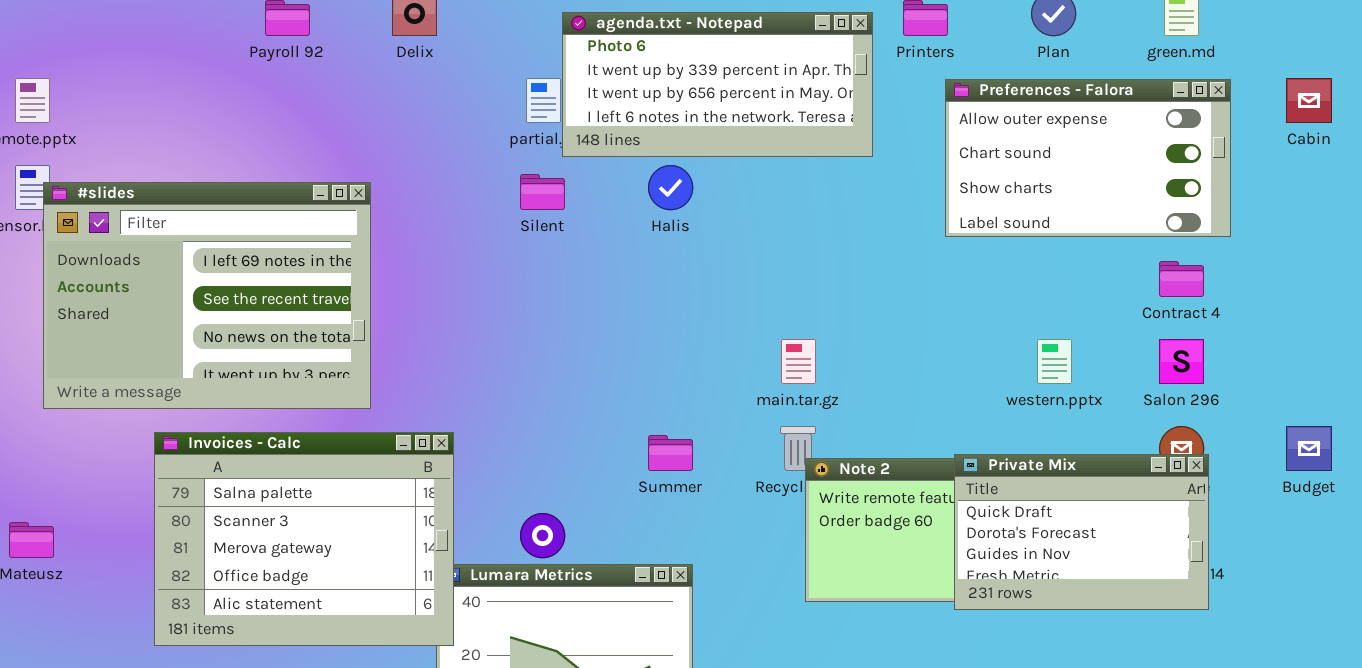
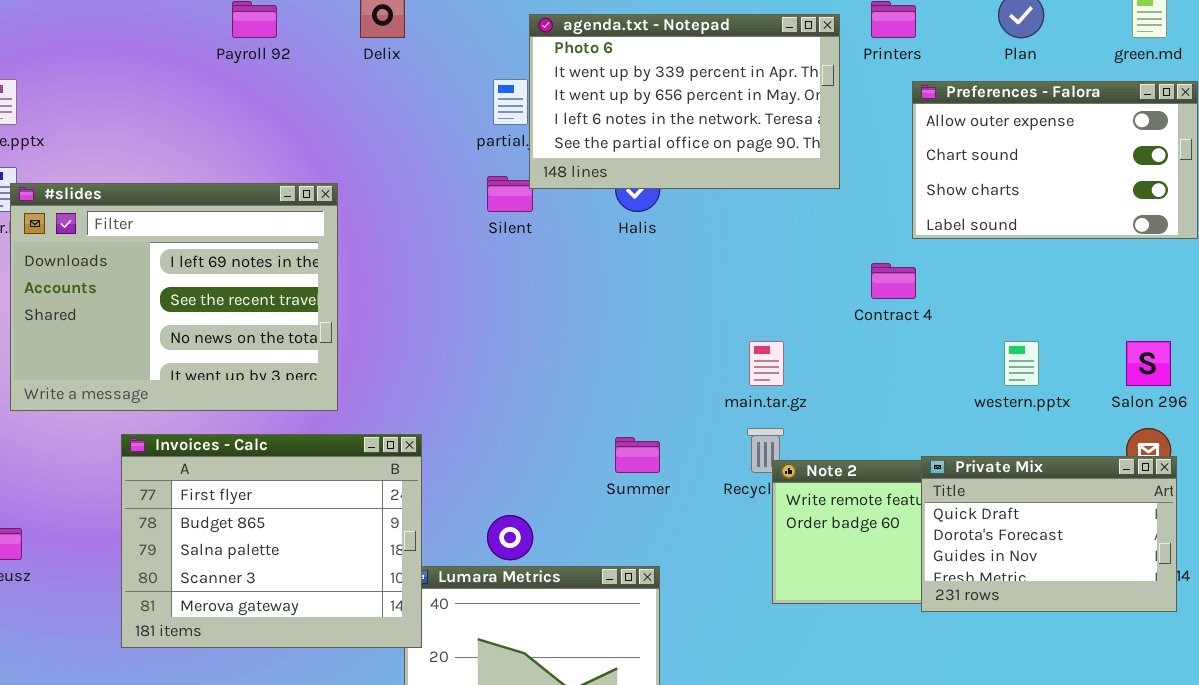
agenda.txt - Notepad: [562,12,873,157] -> [529,14,840,189], resized
Contract 4: [1159,261,1204,297] -> [871,263,916,299], moved
Invoices - Calc: [154,432,454,646] -> [121,434,422,648], scrolled up 2 rows

